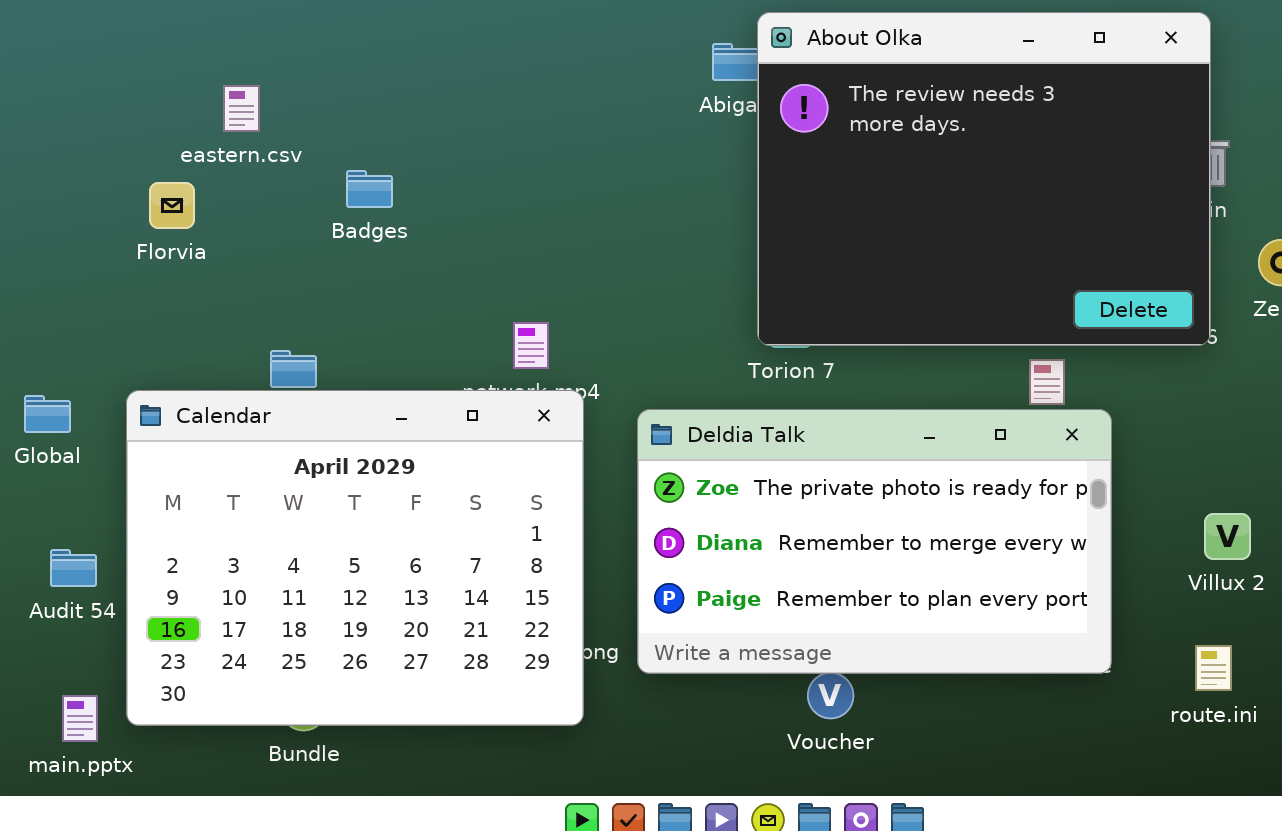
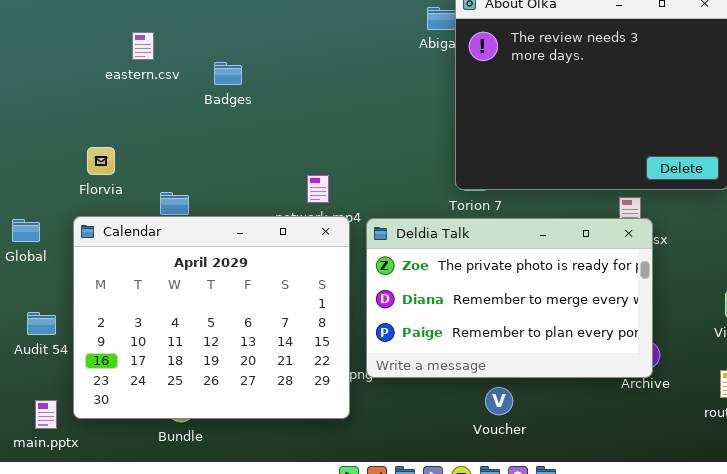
Badges: [346,170,393,208] -> [214,62,242,85], moved
Florvia: [149,182,195,229] -> [87,147,115,175], moved
Deldia Talk: [637,409,1112,674] -> [366,218,653,378], moved

